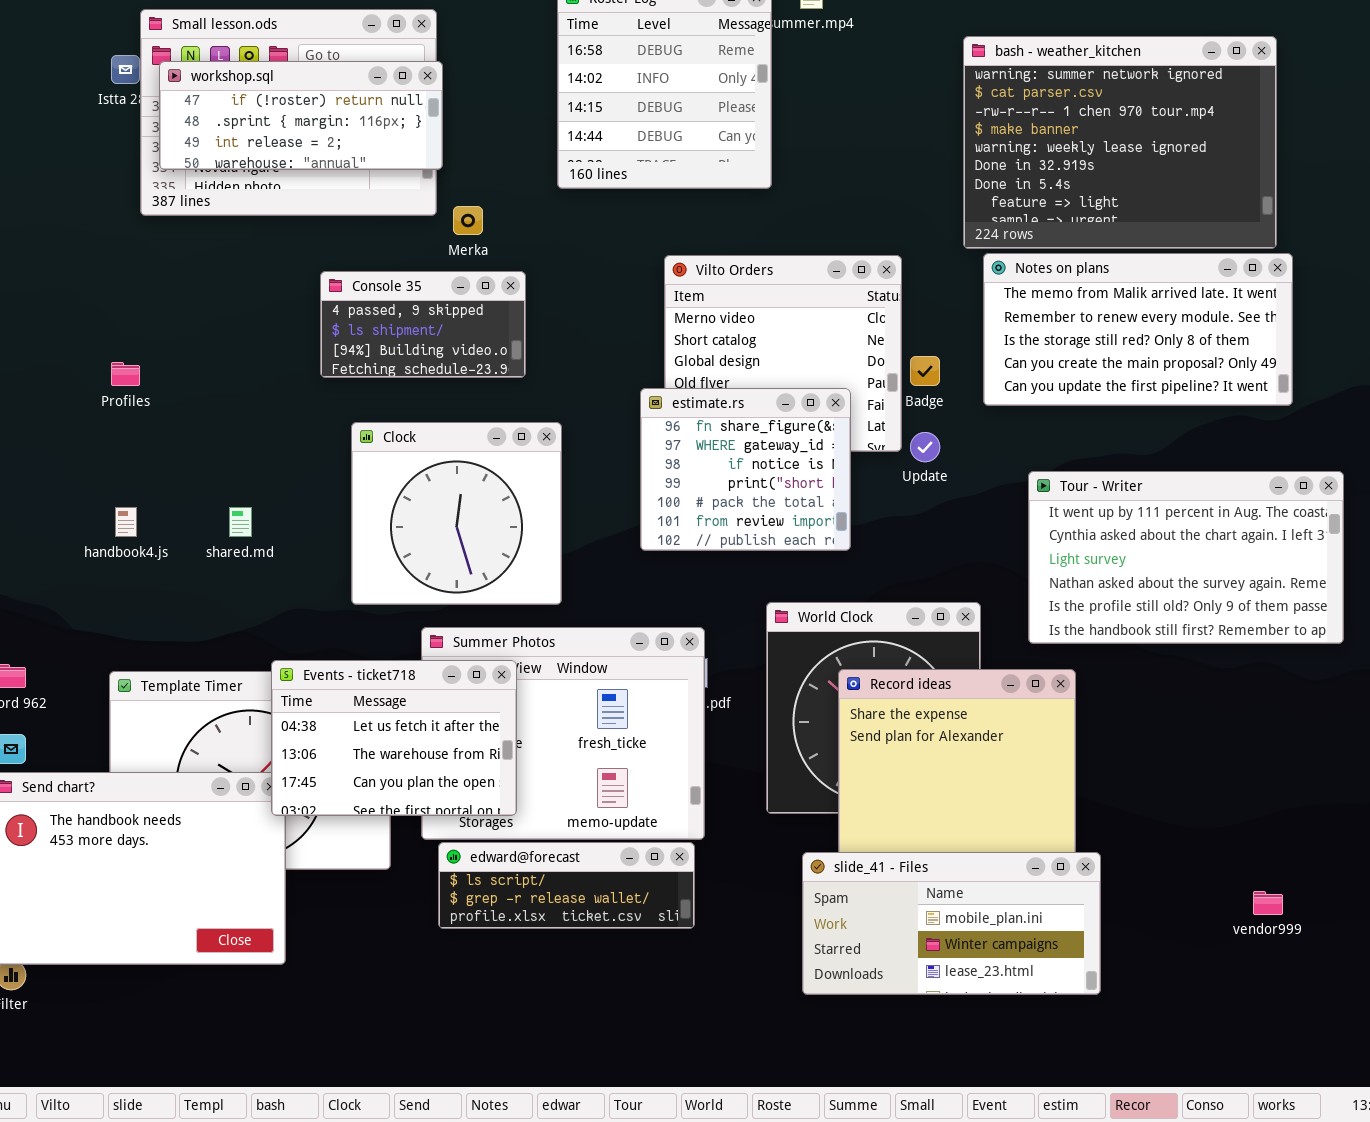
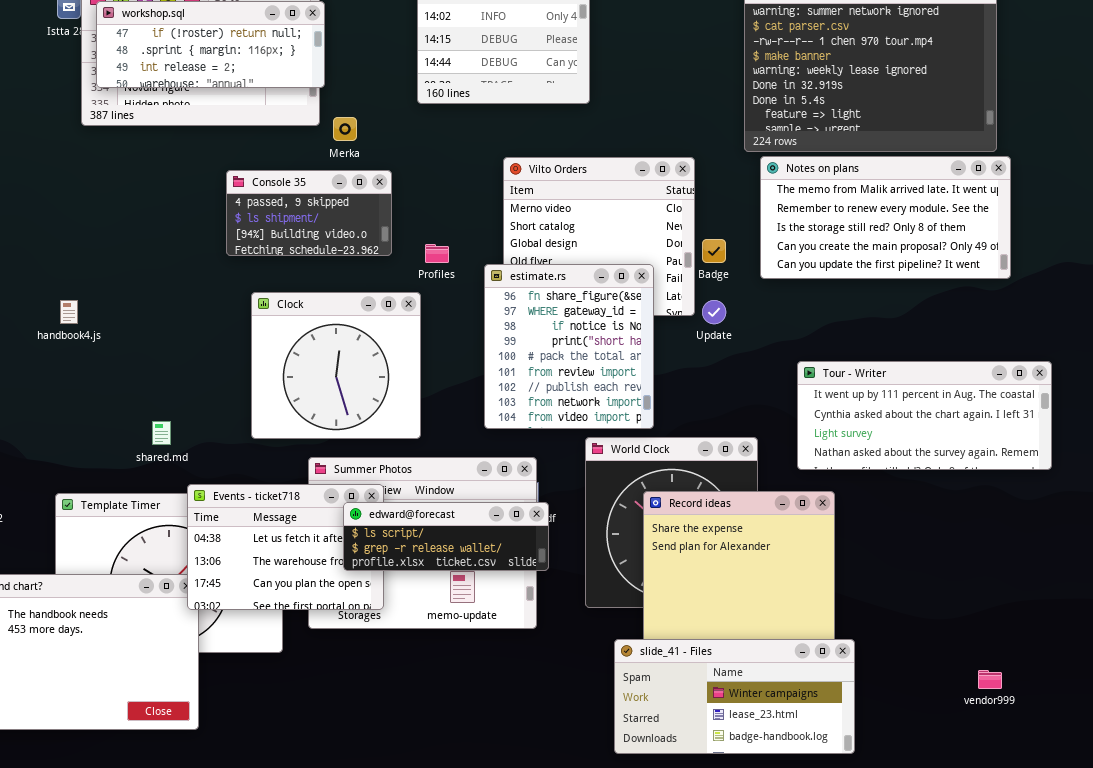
Profiles: [111,362,140,386] -> [425,244,449,263], moved
estimate.rs: [640,388,851,551] -> [484,264,654,429], resized
Tour - Writer: [1028,471,1344,644] -> [797,361,1052,470], resized
handbook4.js: [115,507,137,537] -> [60,300,78,324], moved
shared.md: [229,507,252,537] -> [152,421,171,445], moved
edward@forecast: [438,842,695,929] -> [343,502,549,571], moved
slide_41 - Files: [802,852,1101,995] -> [614,639,855,754], scrolled down 1 row

